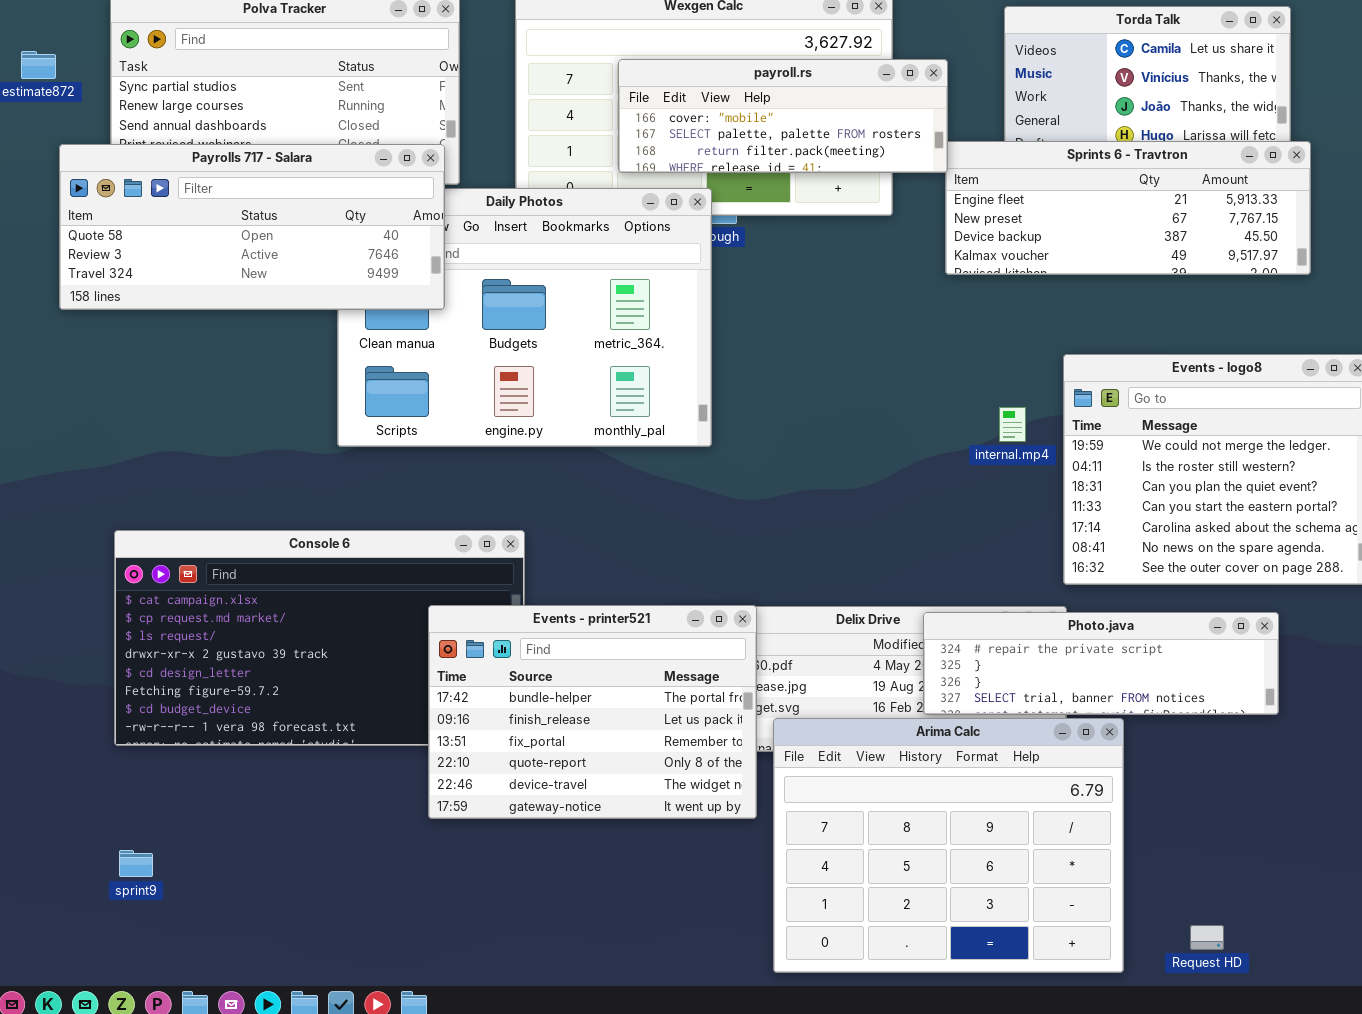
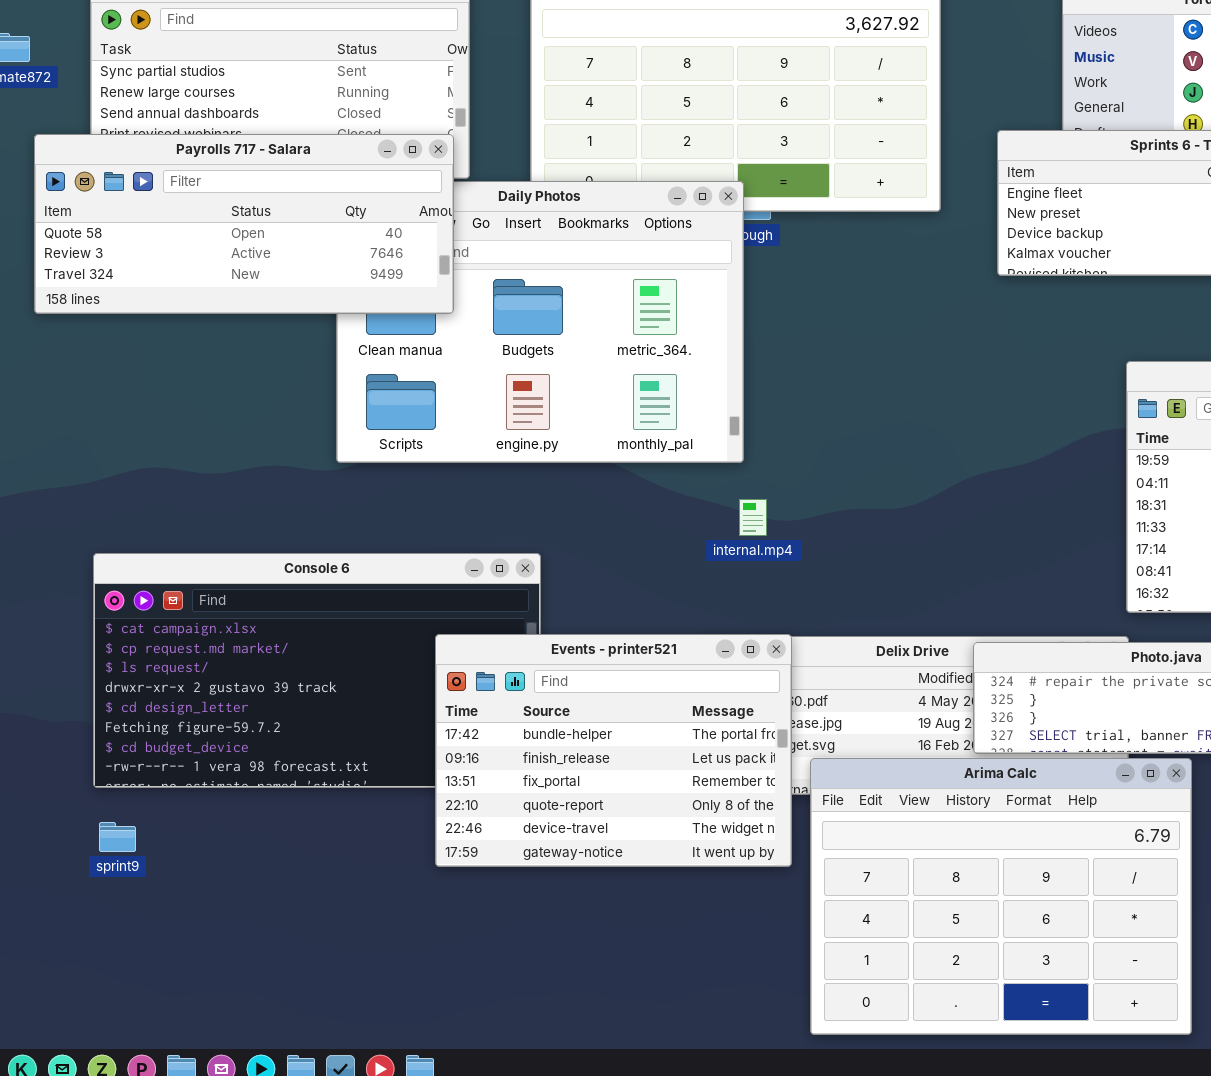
payroll.rs: [618,59,948,173] -> none, closed
internal.mp4: [999,407,1026,442] -> [739,499,767,536], moved
sprint9: [119,850,153,877] -> [99,822,136,852], moved

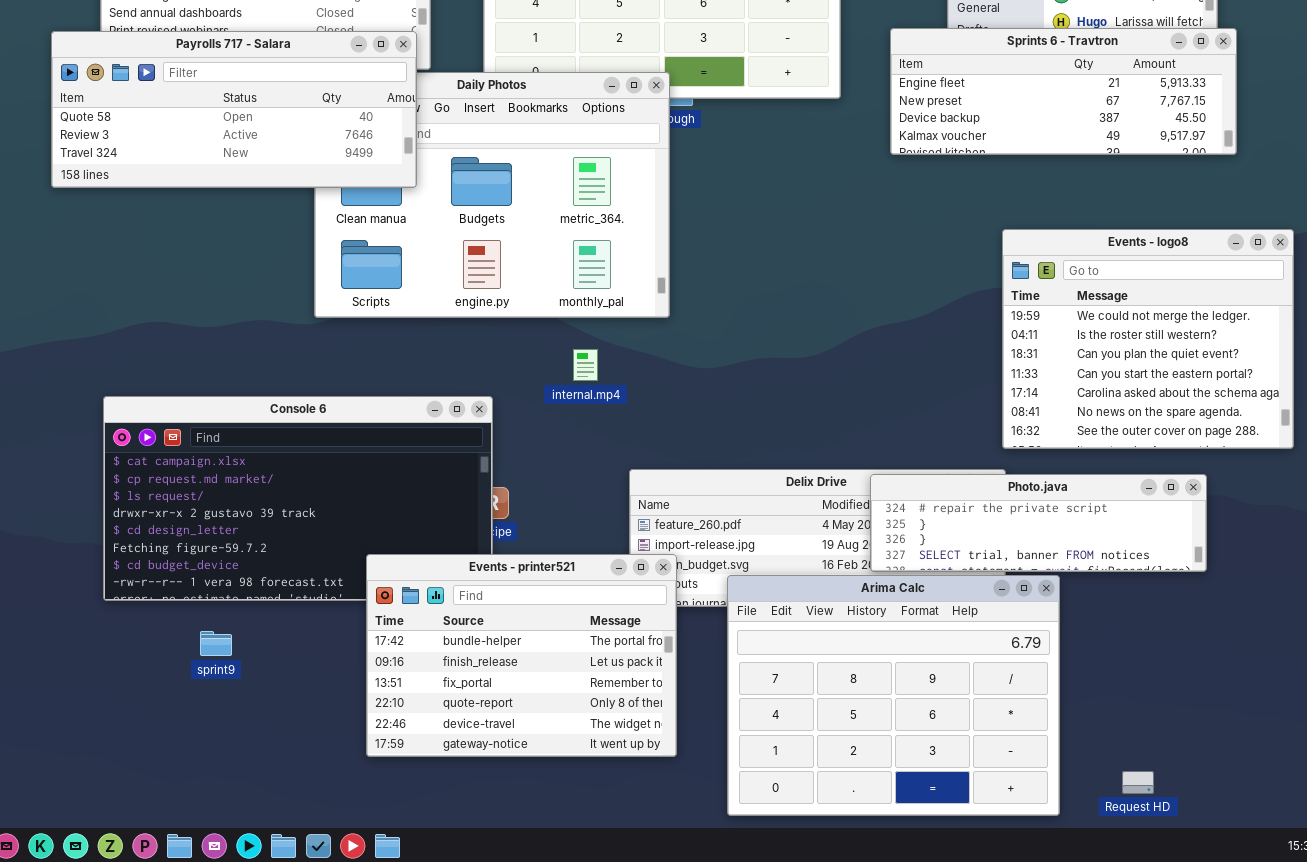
internal.mp4: [739,499,767,536] -> [573,349,598,381], moved
Events - printer521: [435,634,792,867] -> [366,554,677,757], moved
sprint9: [99,822,136,852] -> [200,631,232,656], moved

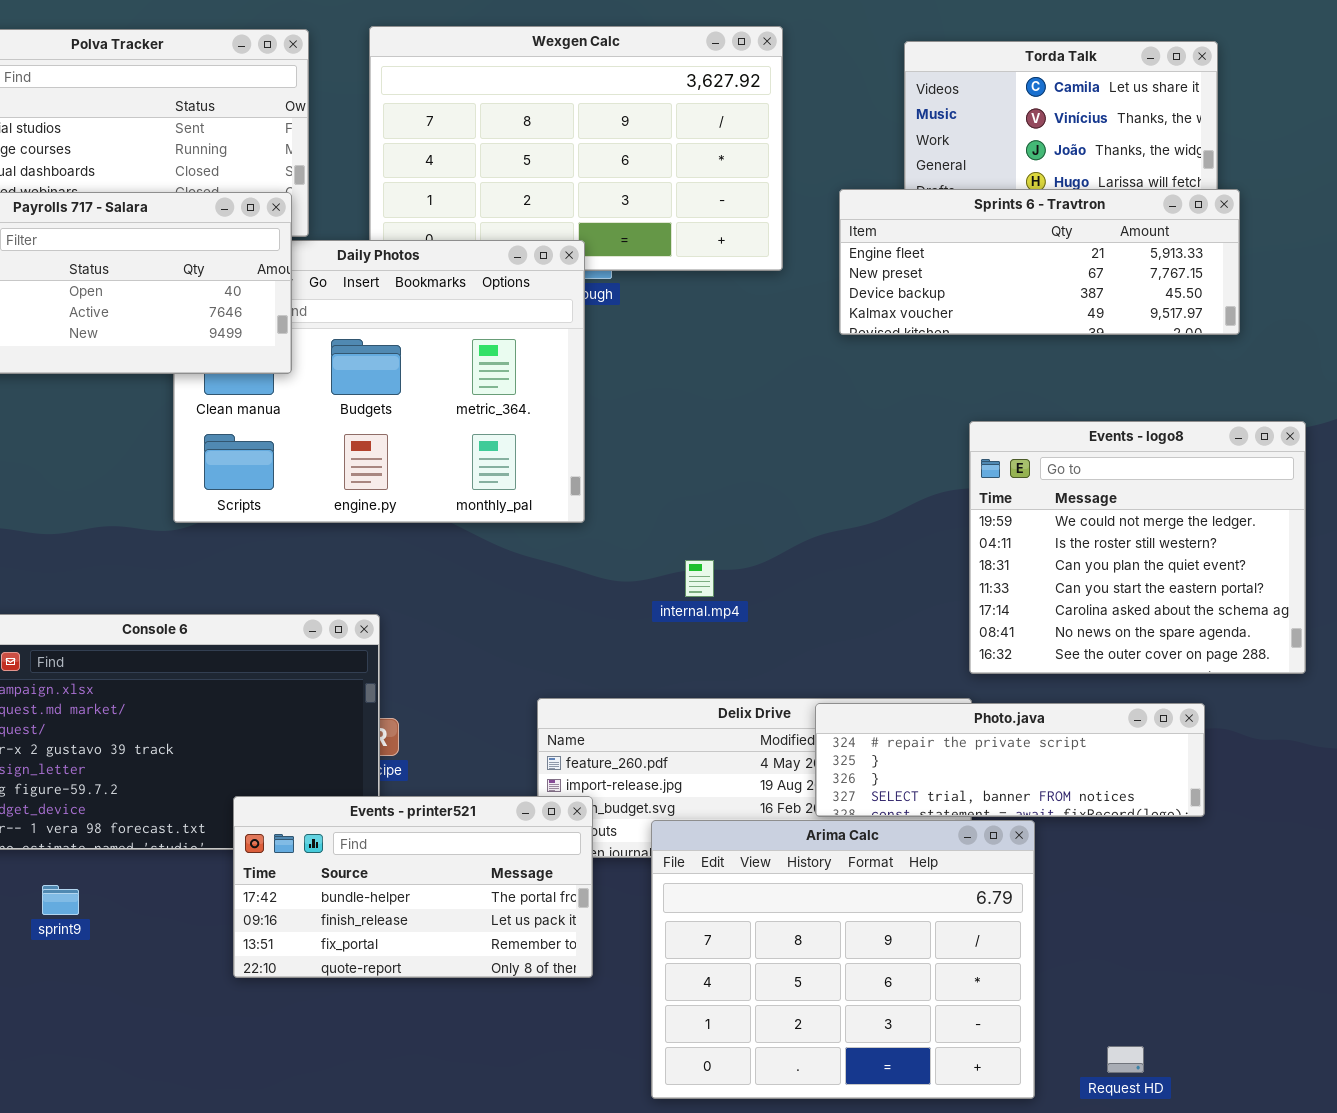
internal.mp4: [573,349,598,381] -> [685,560,714,597], moved
Events - printer521: [366,554,677,757] -> [233,796,593,978], resized

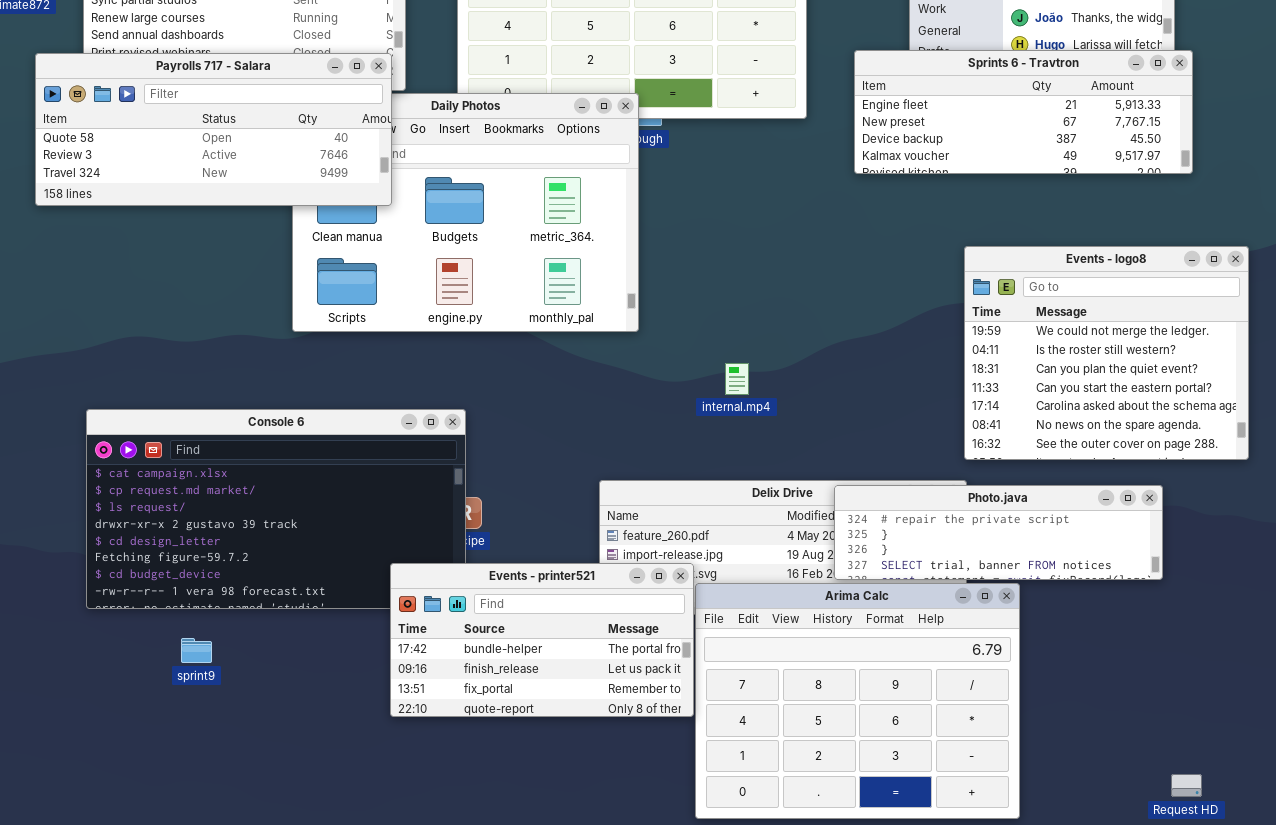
Events - printer521: [233,796,593,978] -> [390,563,694,717], moved
Request HD: [1107,1046,1144,1073] -> [1171,774,1202,797], moved

